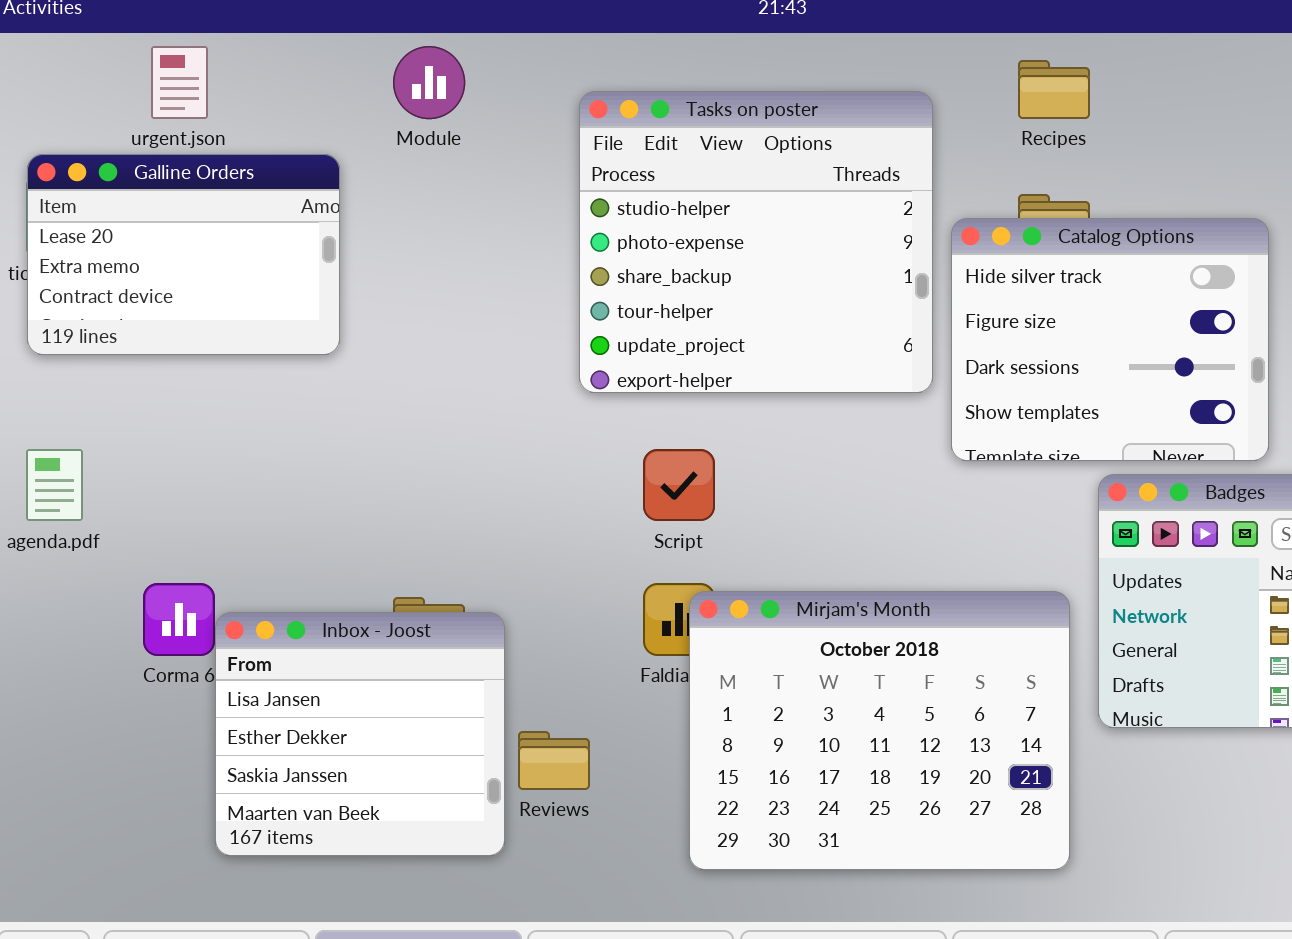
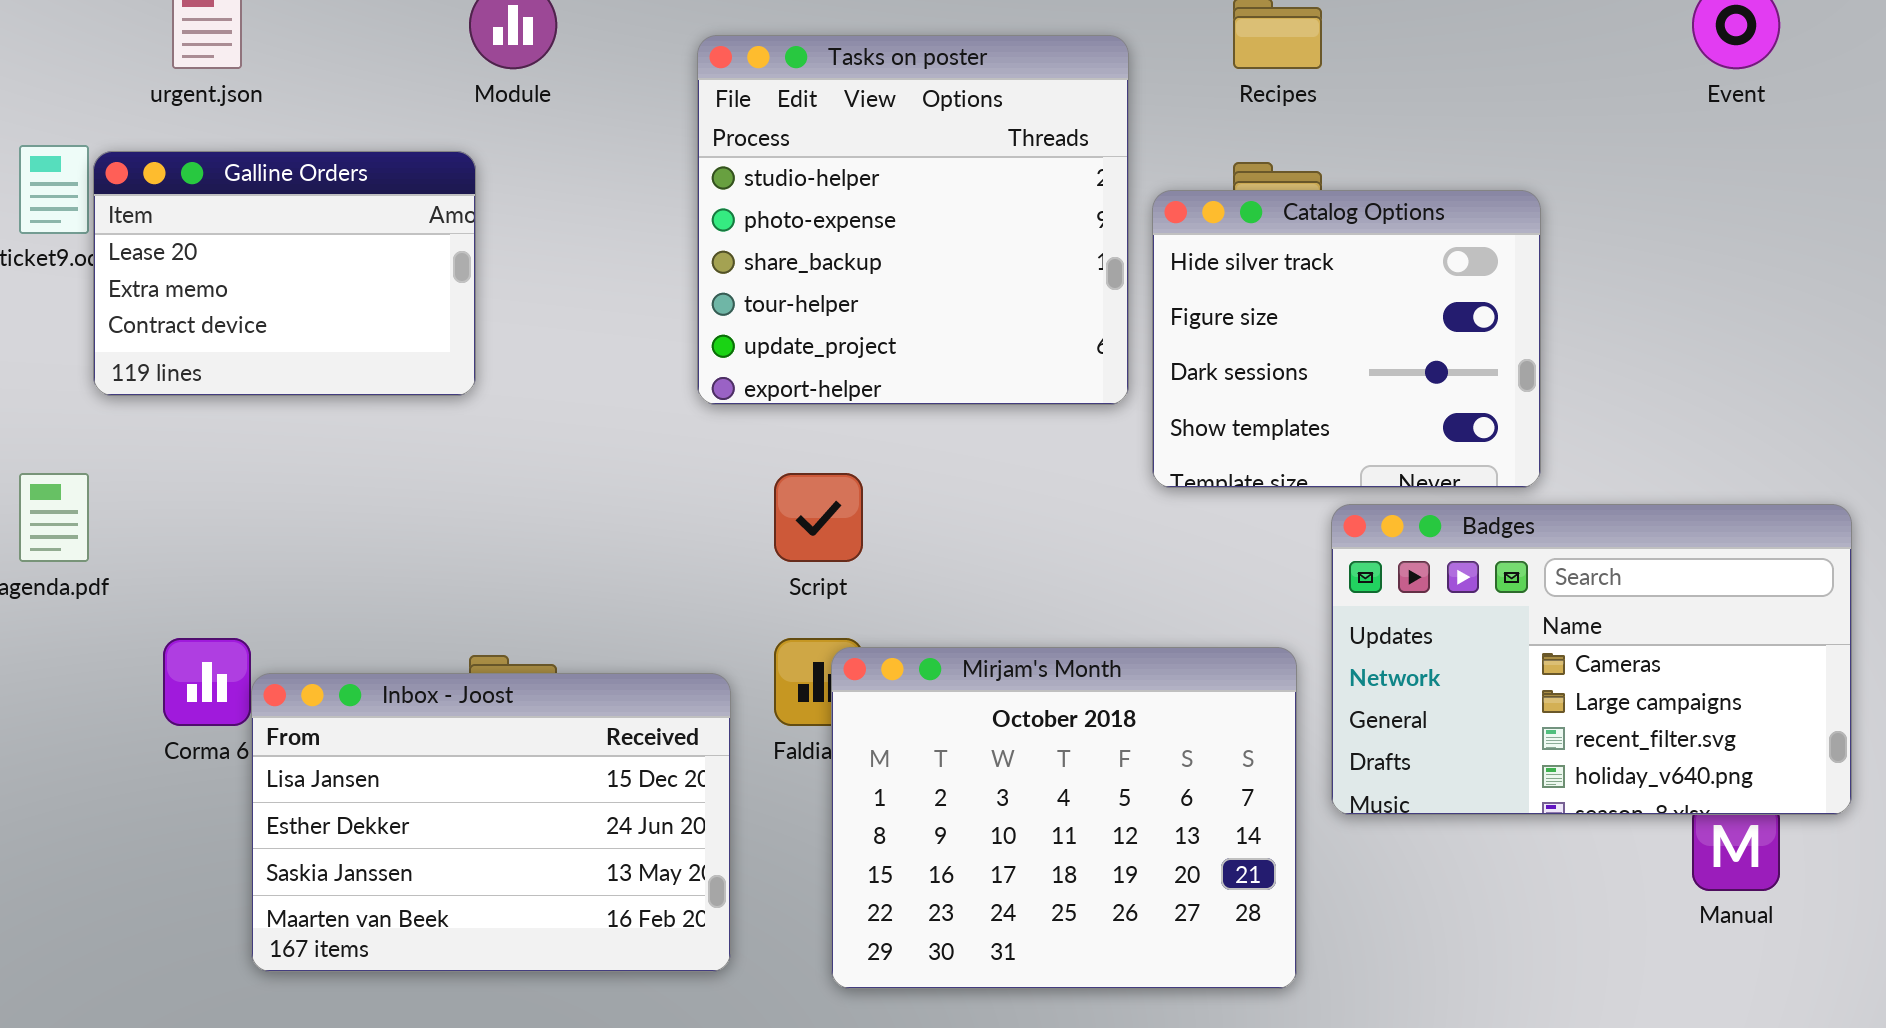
Galline Orders: [27,154,340,355] -> [93,151,476,396], moved
Inbox - Joost: [215,612,505,856] -> [251,673,731,972], resized

